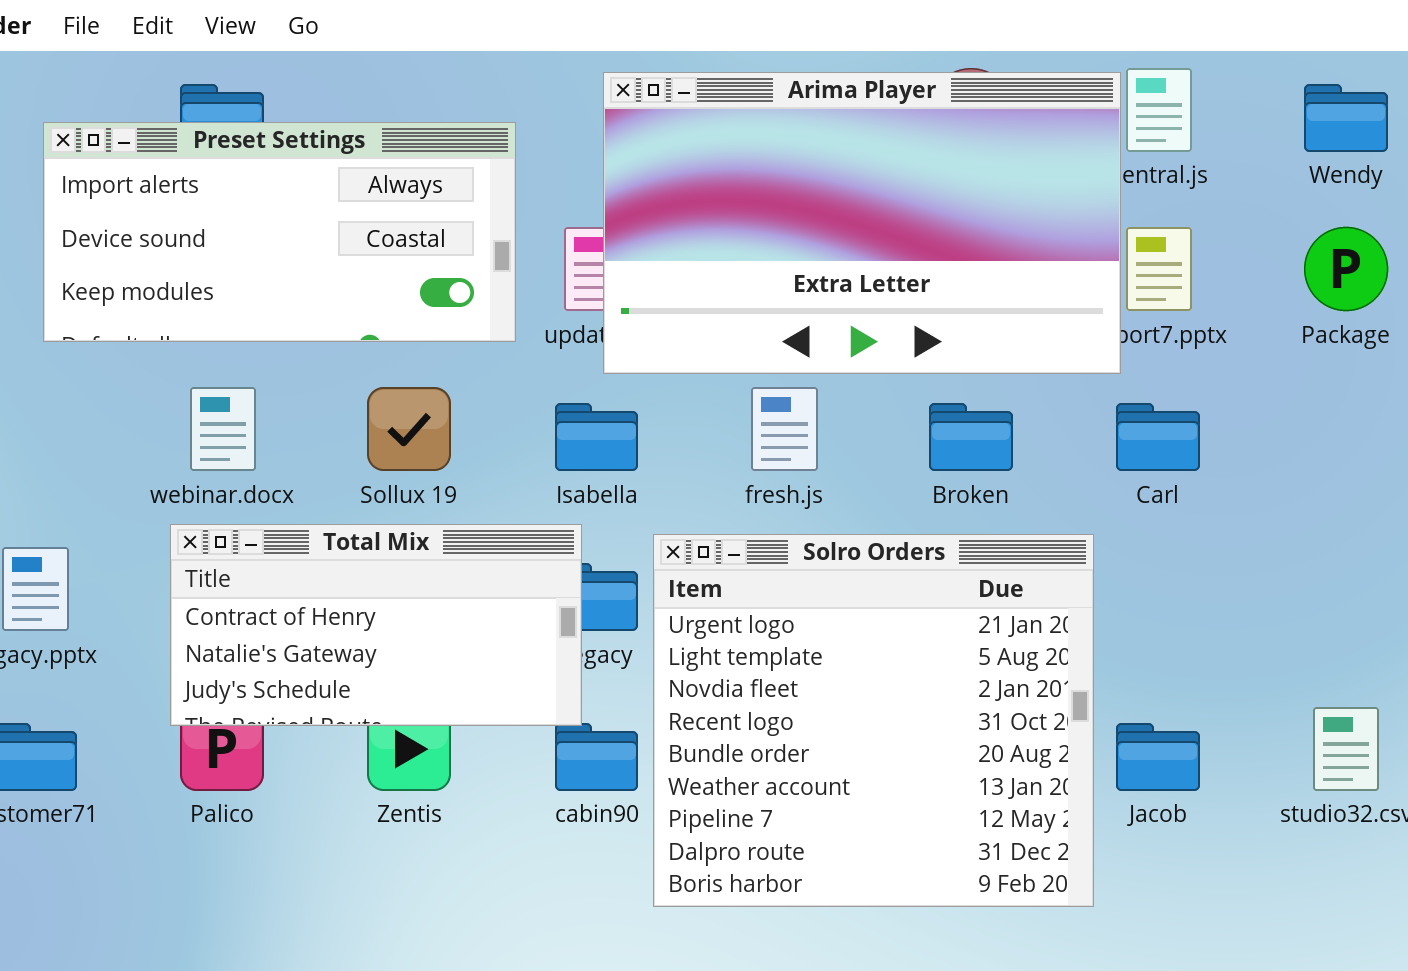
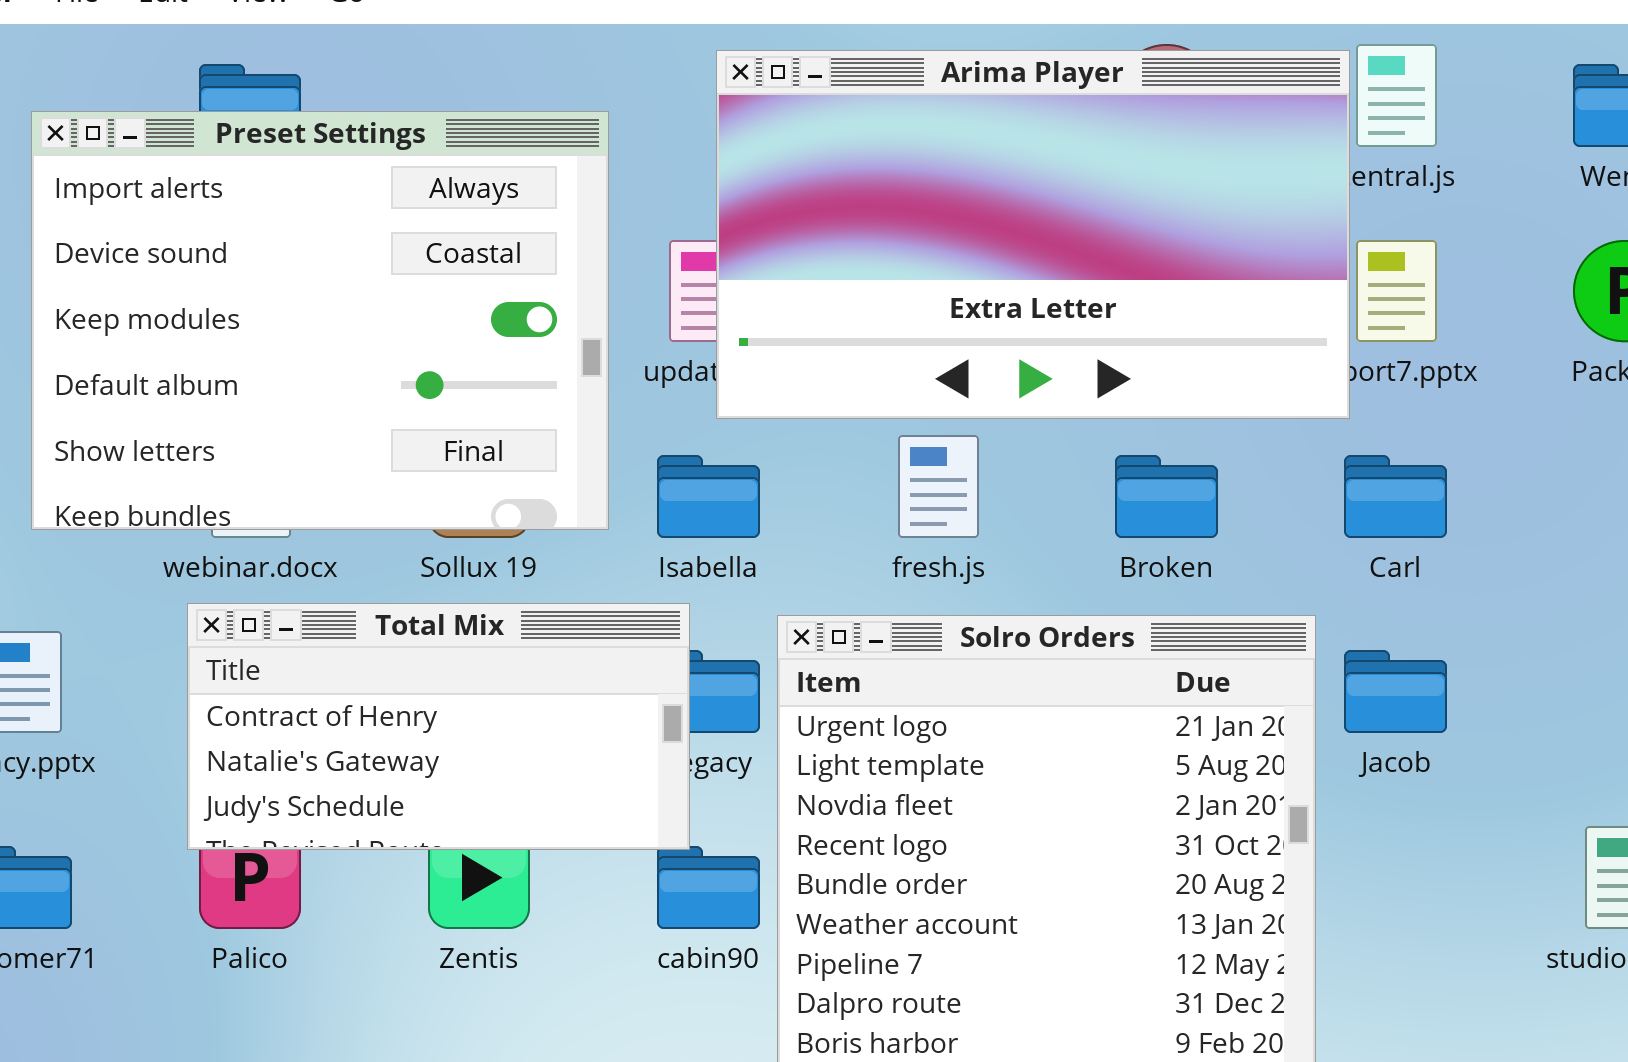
Preset Settings: [43,122,516,342] -> [31,111,609,530], resized
Jacob: [1116,723,1200,791] -> [1344,650,1447,733], moved

